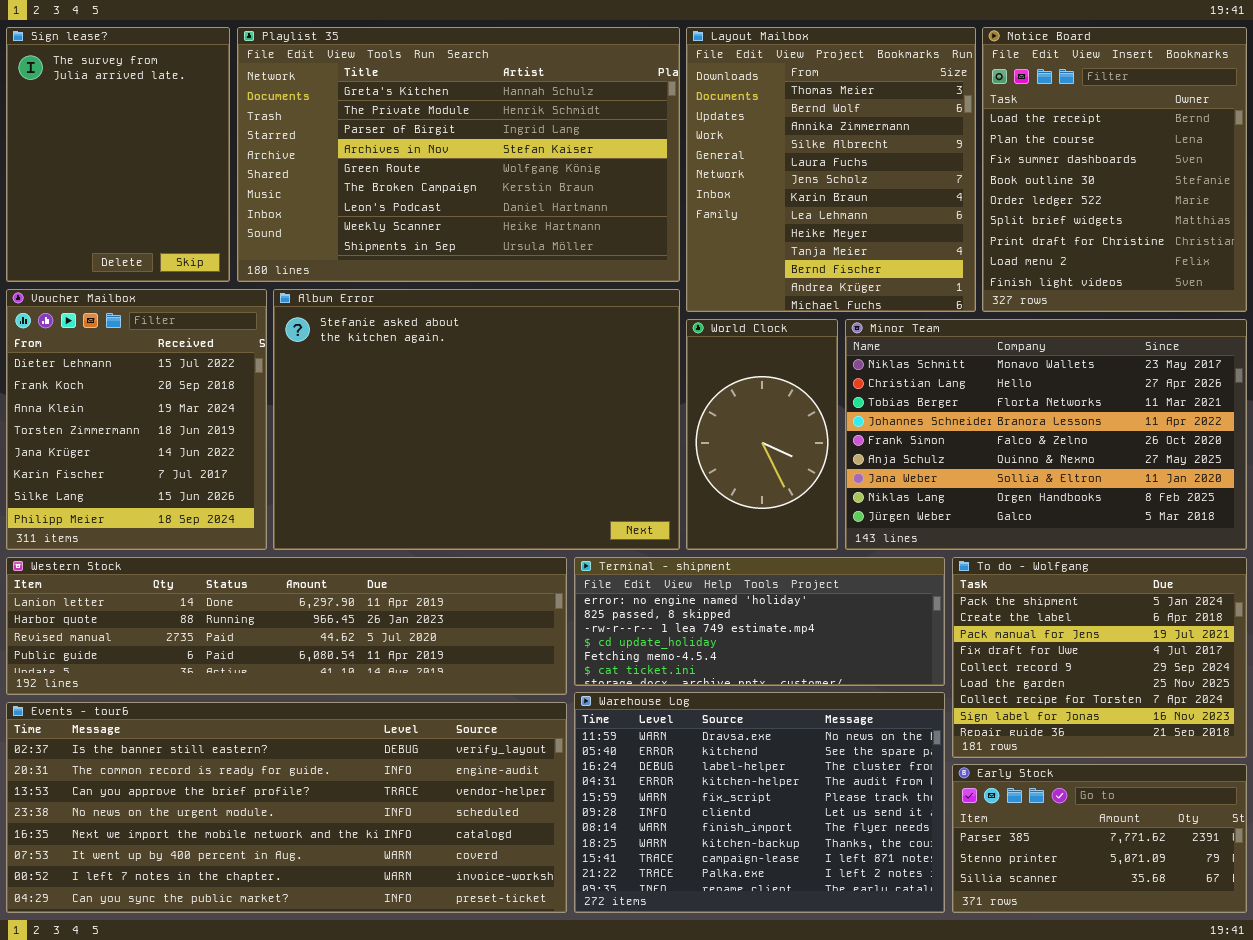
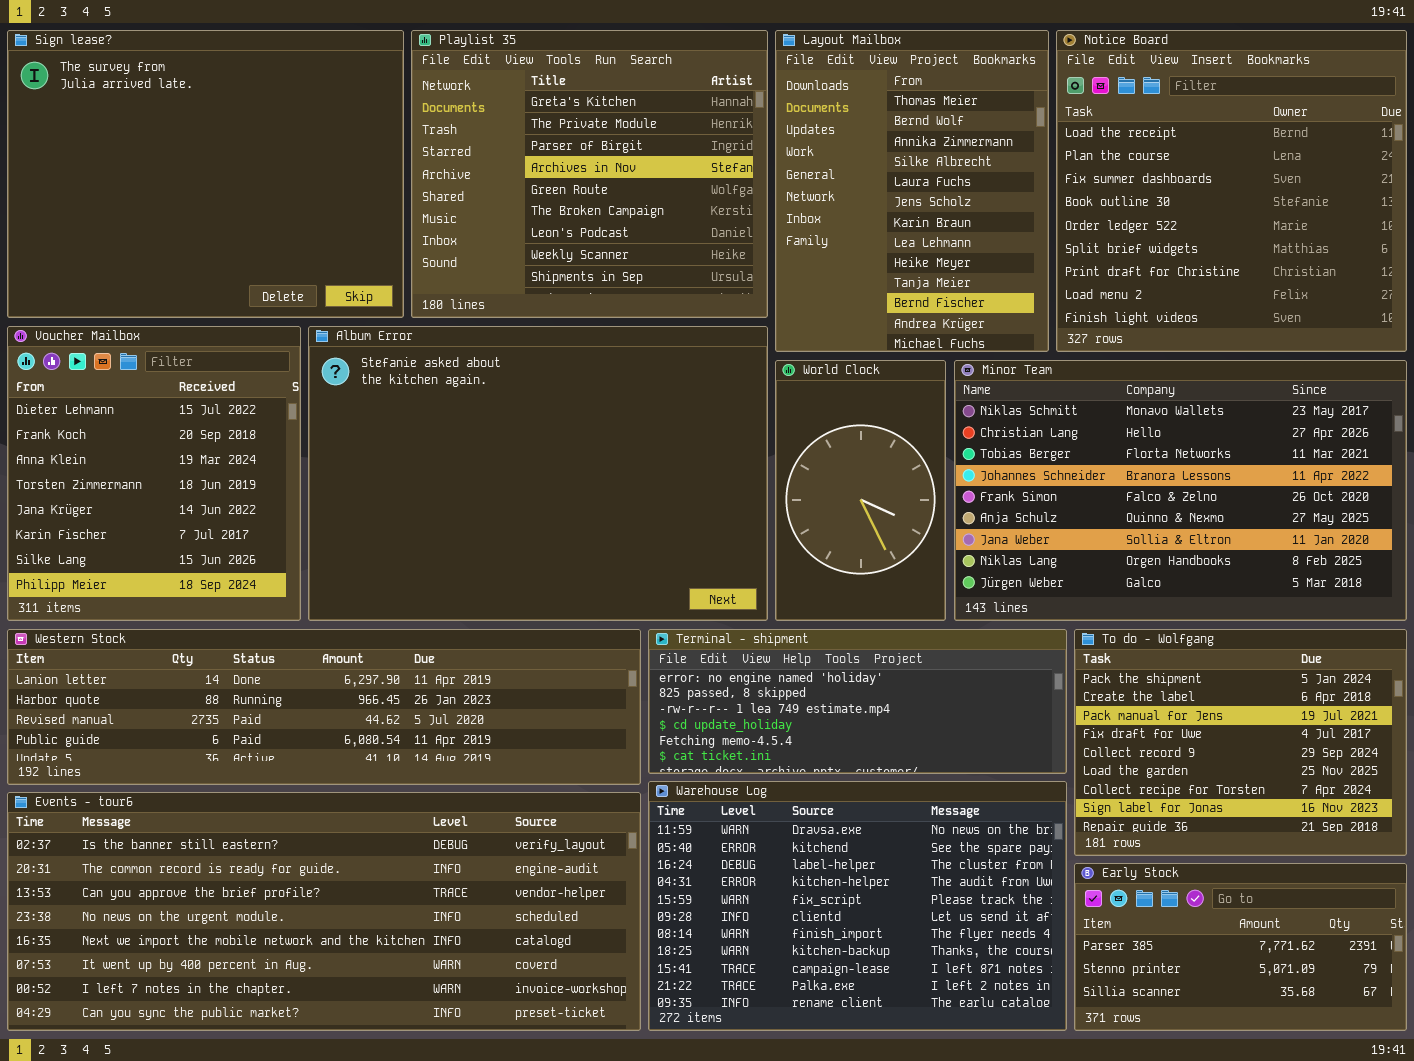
Sign lease?: [6,27,230,282] -> [7,30,404,318], resized
Playlist 35: [237,27,680,282] -> [411,30,768,318], resized
Layout Mailbox: [686,27,976,312] -> [775,30,1049,352], resized
Notice Board: [982,27,1247,312] -> [1056,30,1407,352], resized

